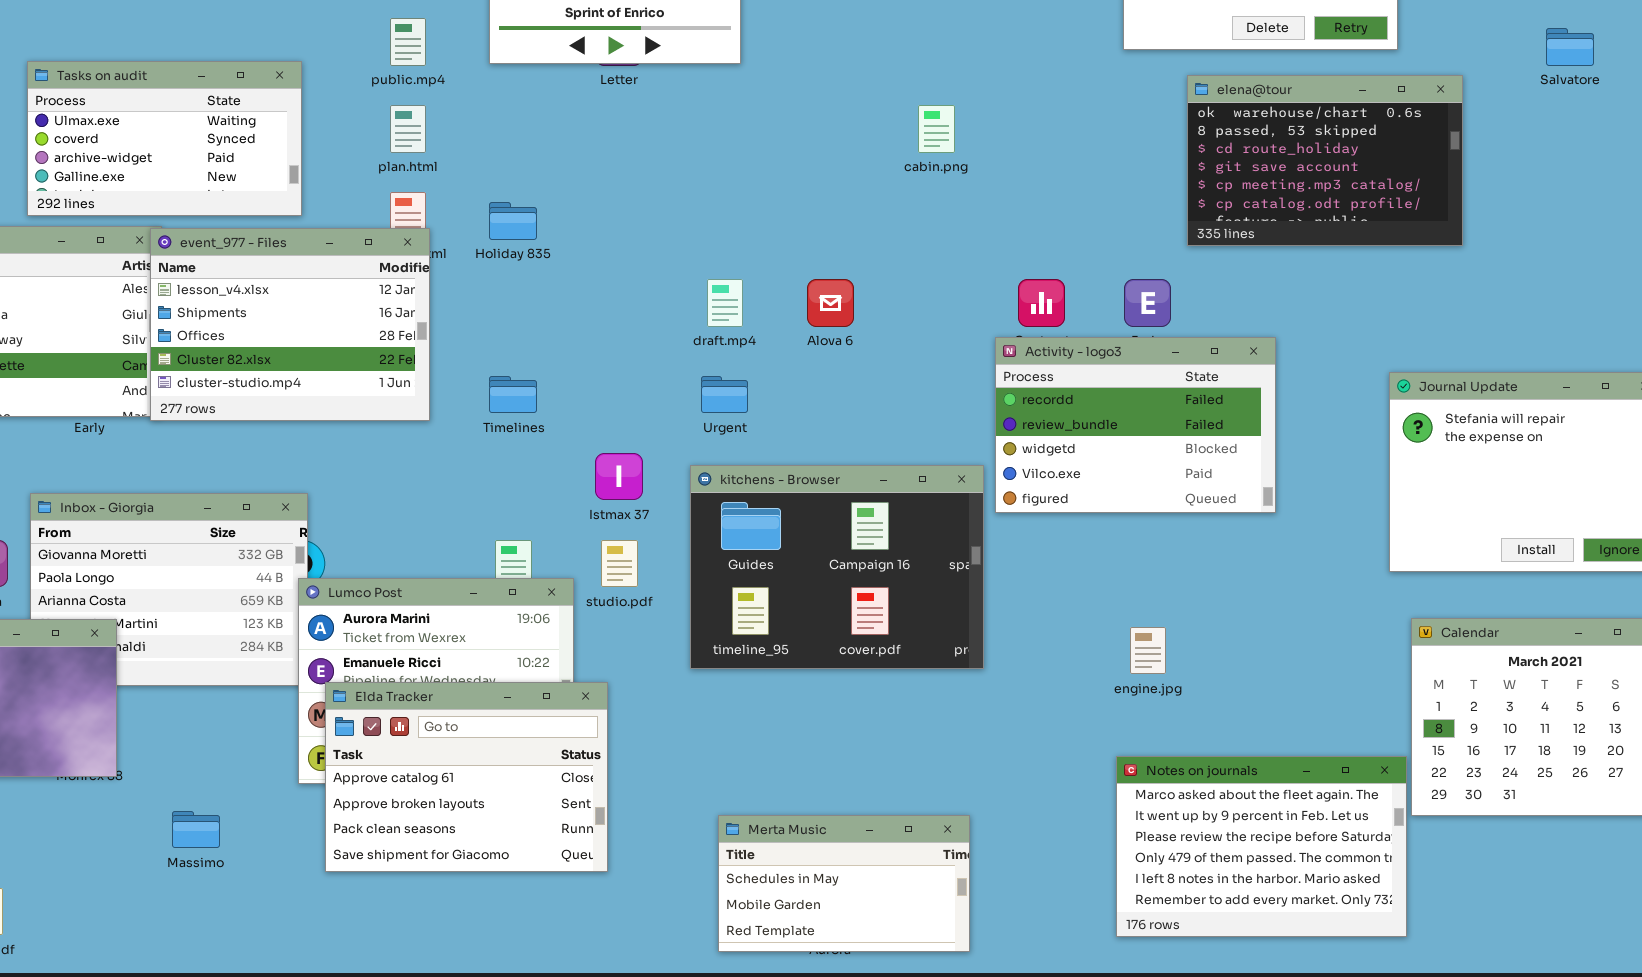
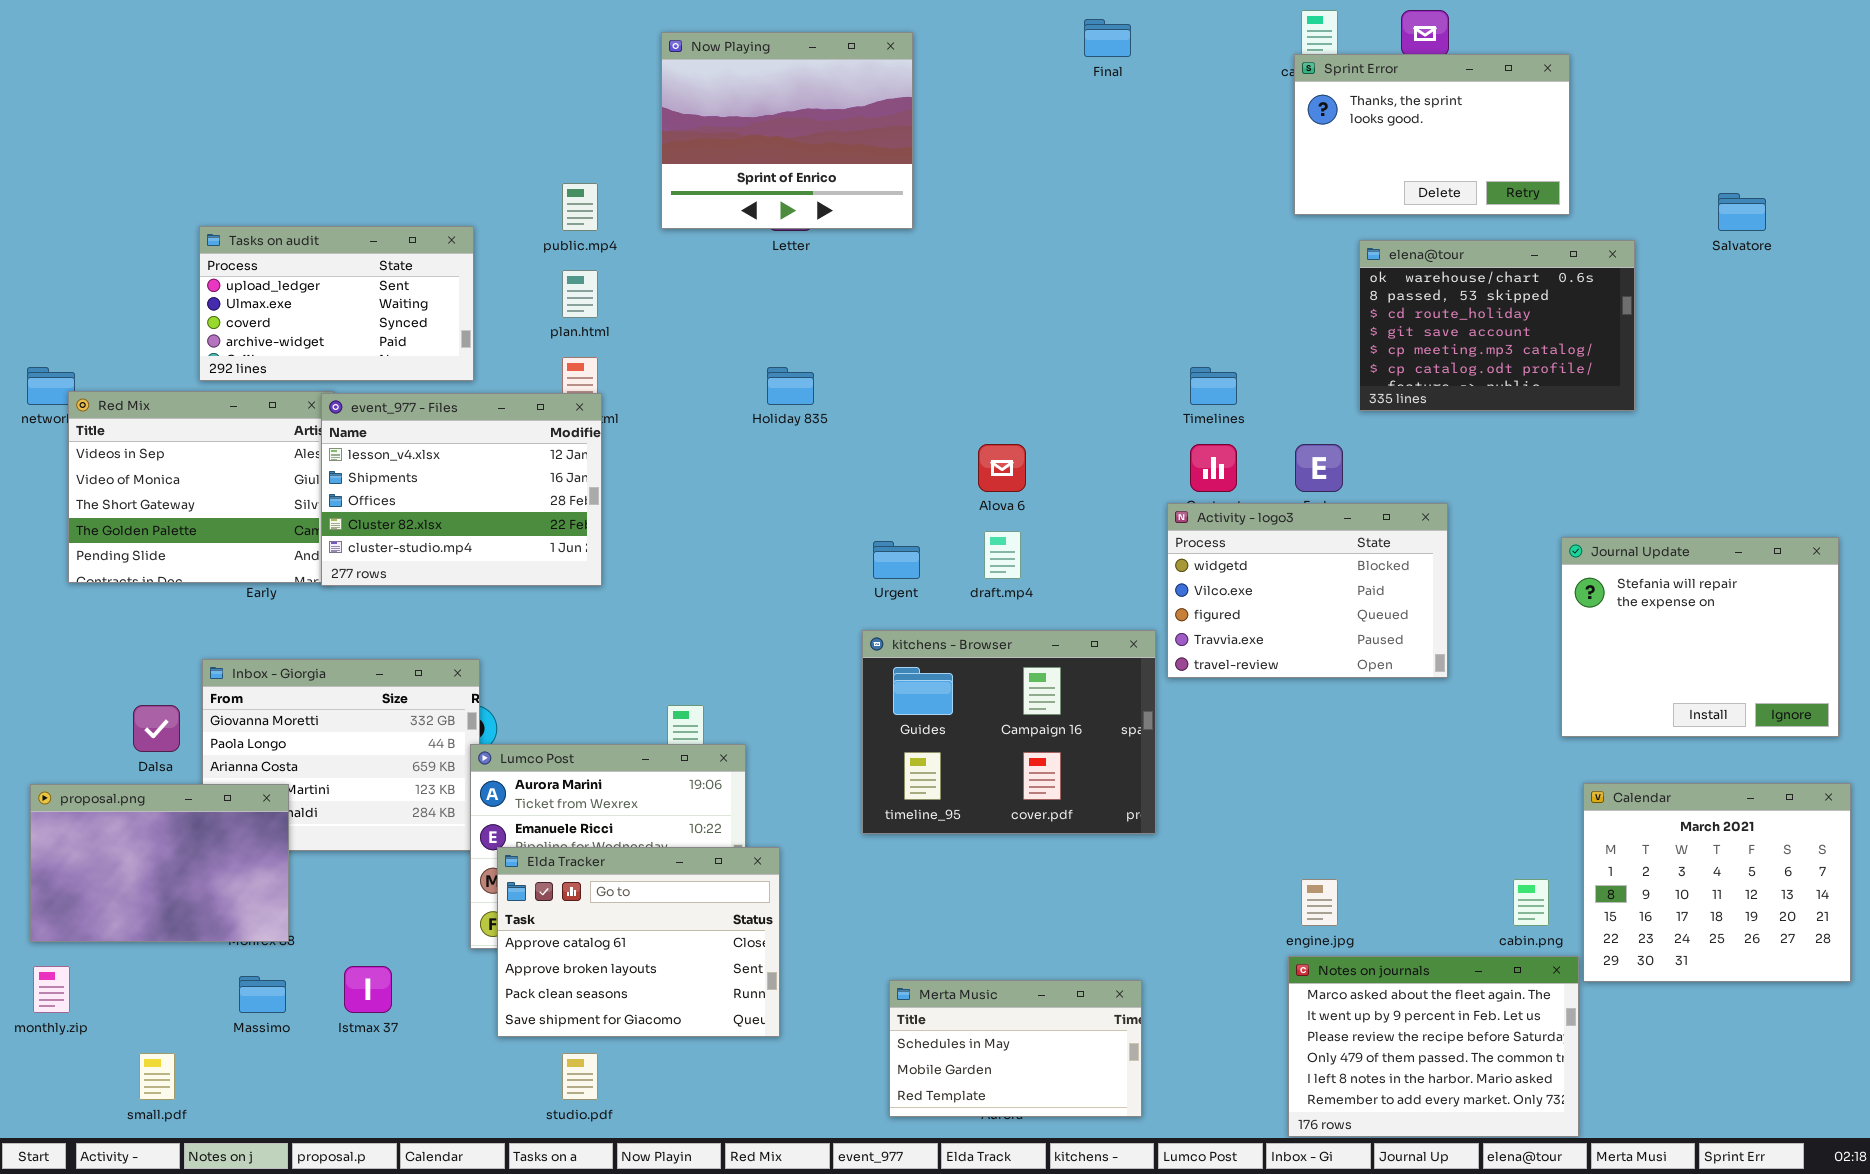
Tasks on audit: [27,61,302,216] -> [199,226,474,381], scrolled up 1 row
cabin.png: [918,105,955,153] -> [1513,879,1549,926], moved
Holiday 835: [489,202,537,240] -> [767,367,814,405], moved
draft.mp4: [707,279,743,327] -> [984,531,1021,579], moved
Activity - logo3: [995,337,1276,513] -> [1167,503,1448,678], scrolled down 2 rows
Timelines: [489,376,537,413] -> [1190,367,1237,405], moved
Istmax 37: [595,453,643,500] -> [344,966,392,1013], moved
studio.pdf: [601,540,638,587] -> [562,1053,598,1100], moved
engine.jpg: [1130,627,1166,674] -> [1301,879,1338,926], moved
Notes on journals: [1116,756,1407,937] -> [1288,956,1579,1137], moved
Massimo: [172,811,220,848] -> [239,976,286,1013], moved

